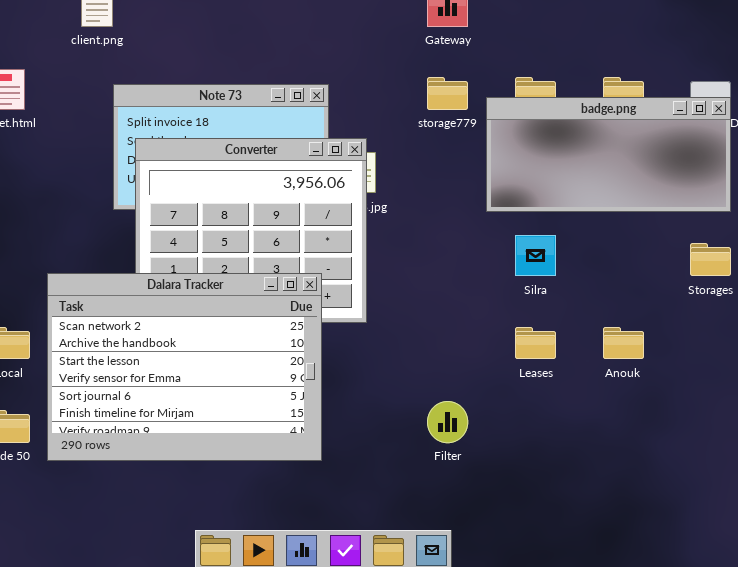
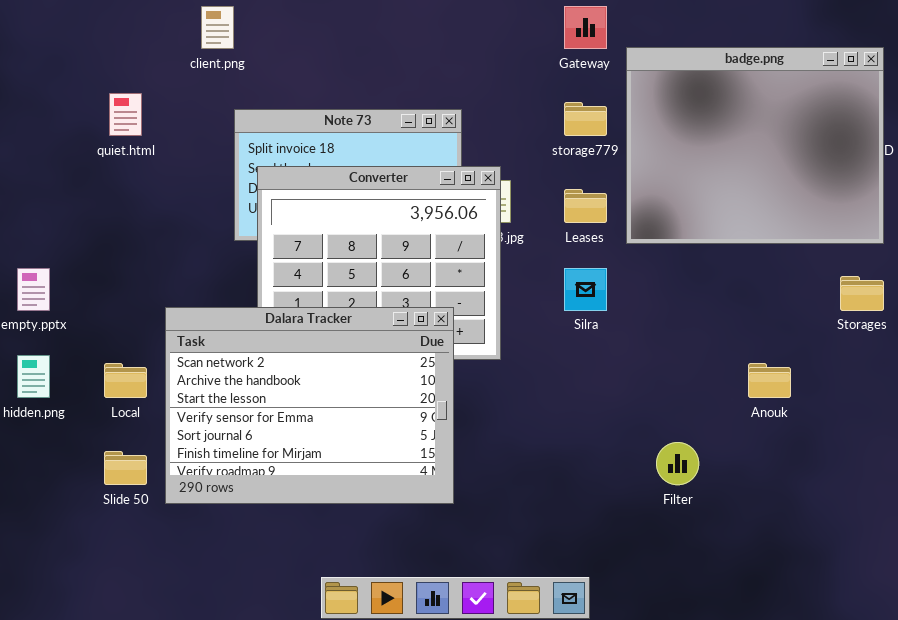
badge.png: [486,97,731,212] -> [626,47,884,244], resized
Silra: [515,235,556,276] -> [564,268,607,311], moved
Leases: [515,327,556,359] -> [564,189,607,223], moved
Filter: [427,401,468,443] -> [656,442,699,485], moved

